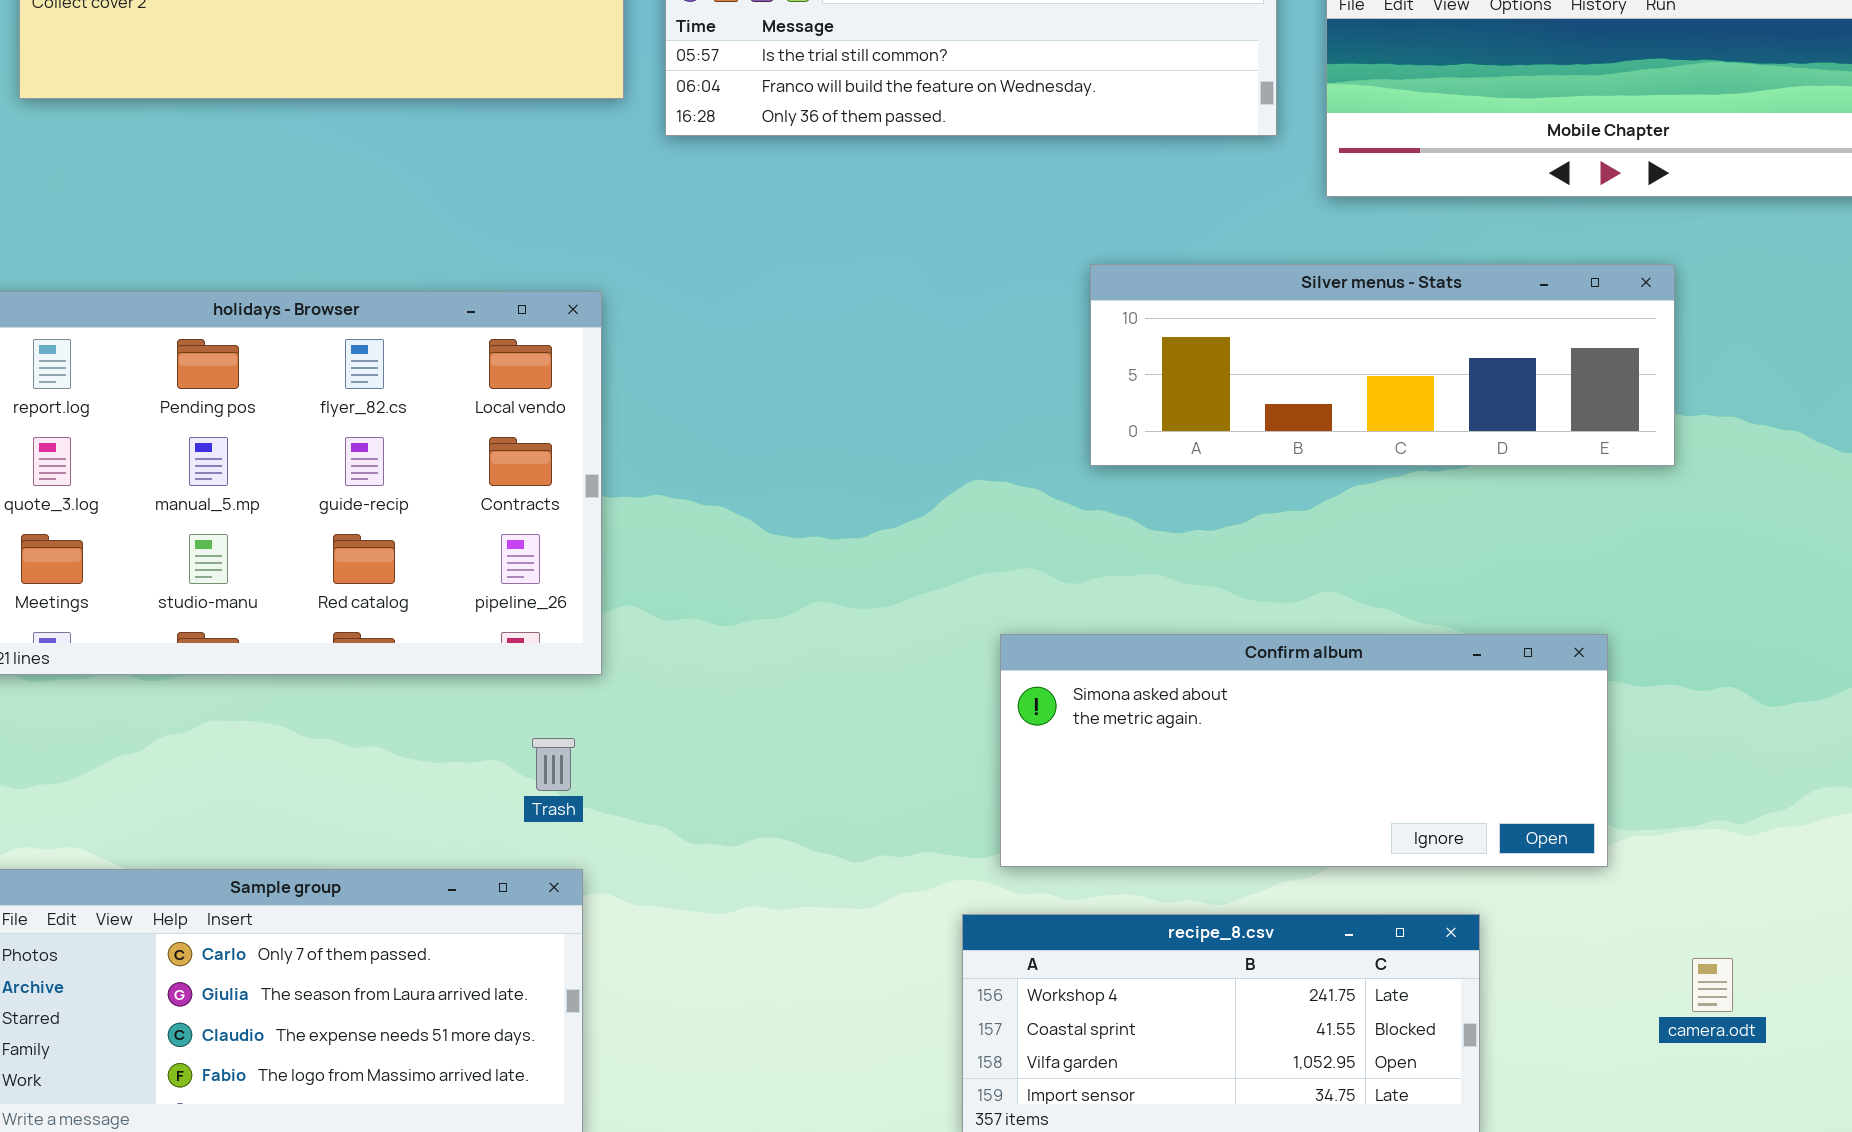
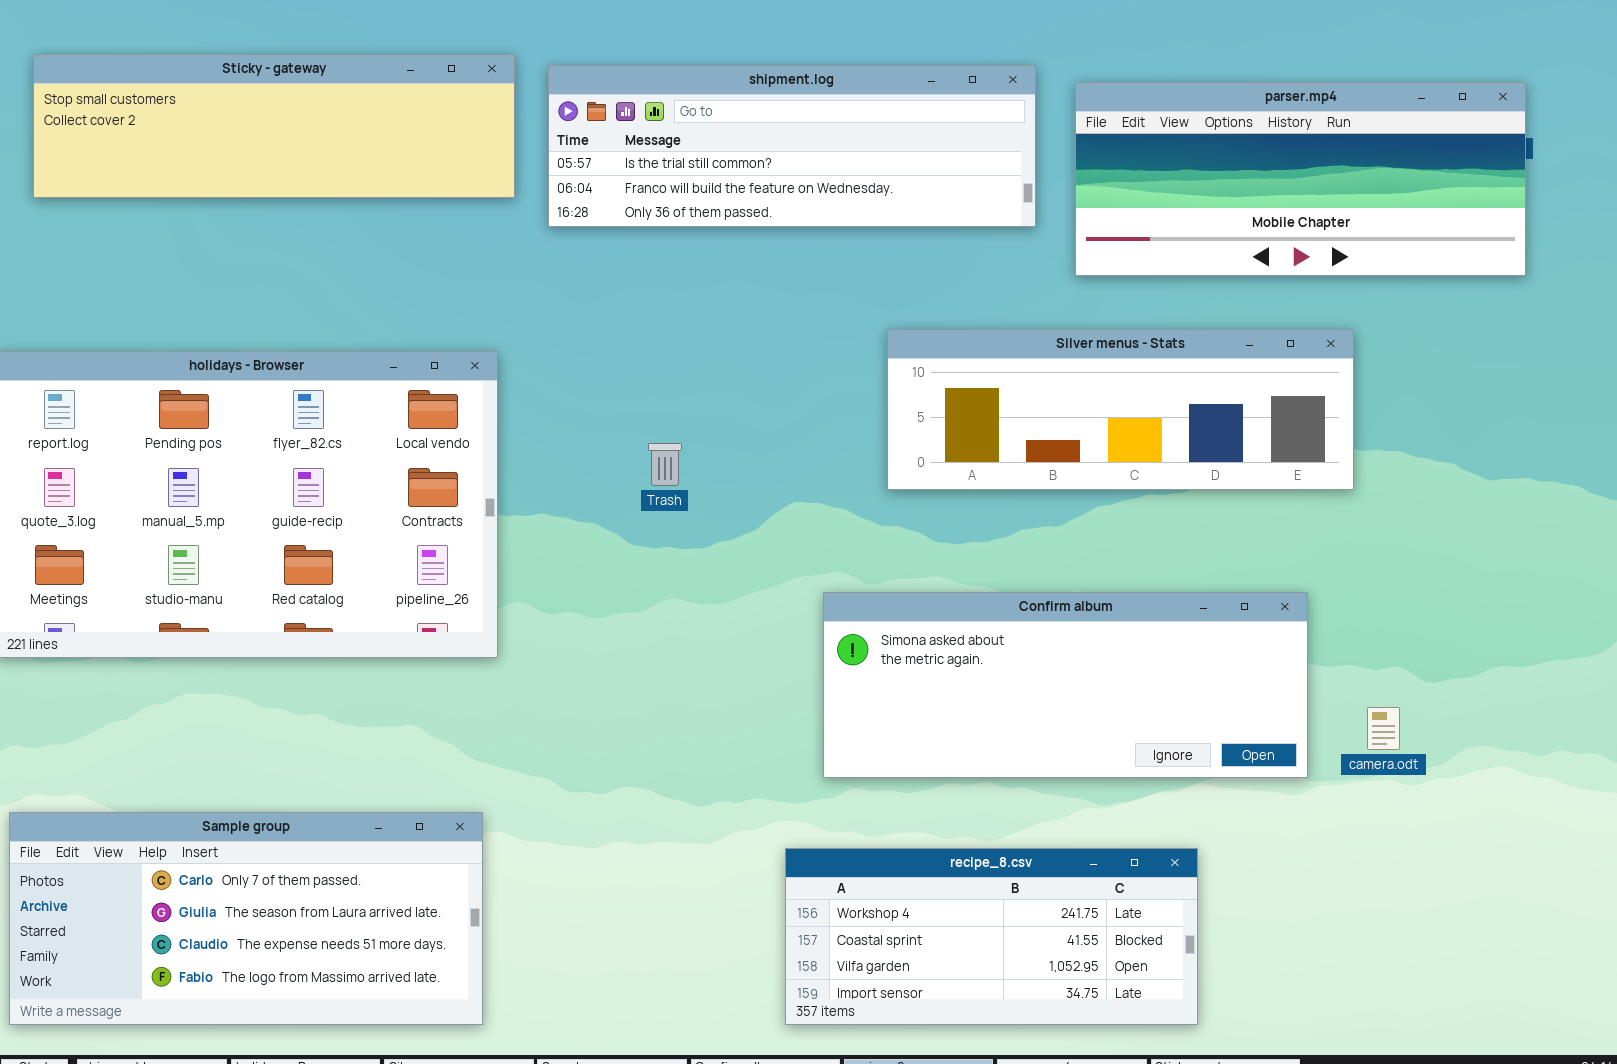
Confirm album: [1000,634,1608,867] -> [823,592,1308,778], moved
Trash: [532,738,575,791] -> [648,443,682,486], moved
camera.odt: [1692,958,1733,1012] -> [1367,707,1400,750], moved

